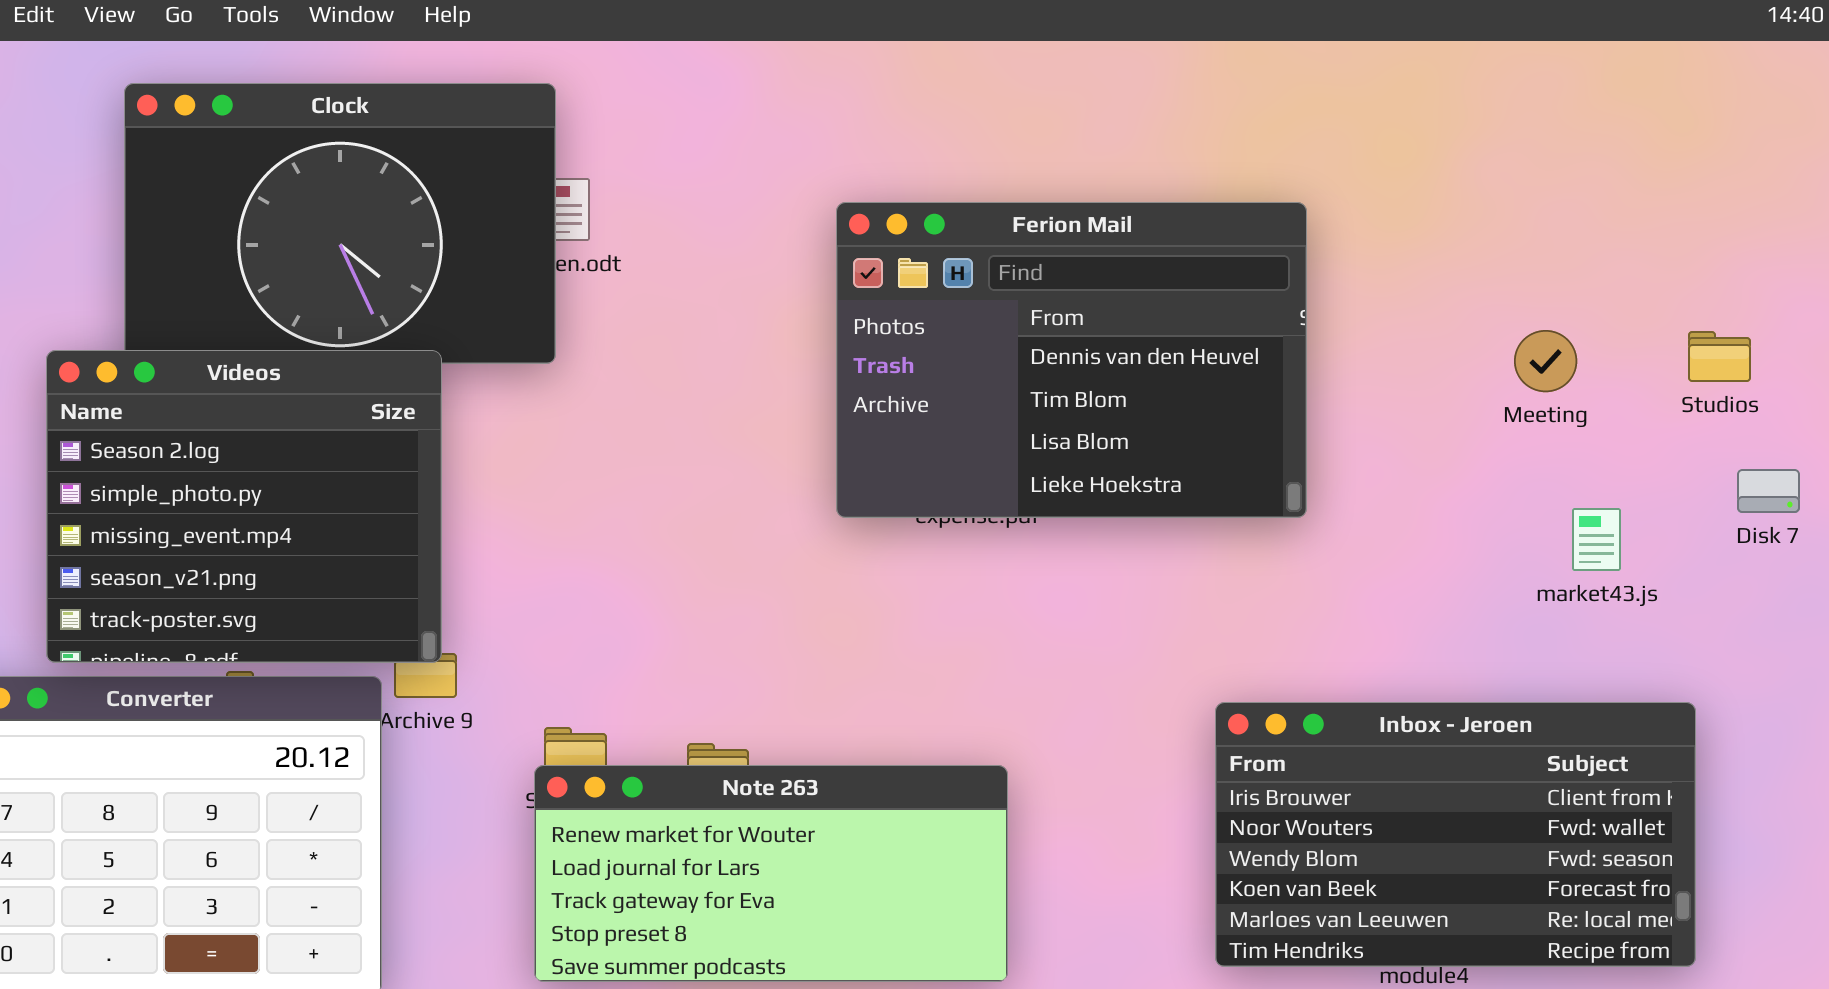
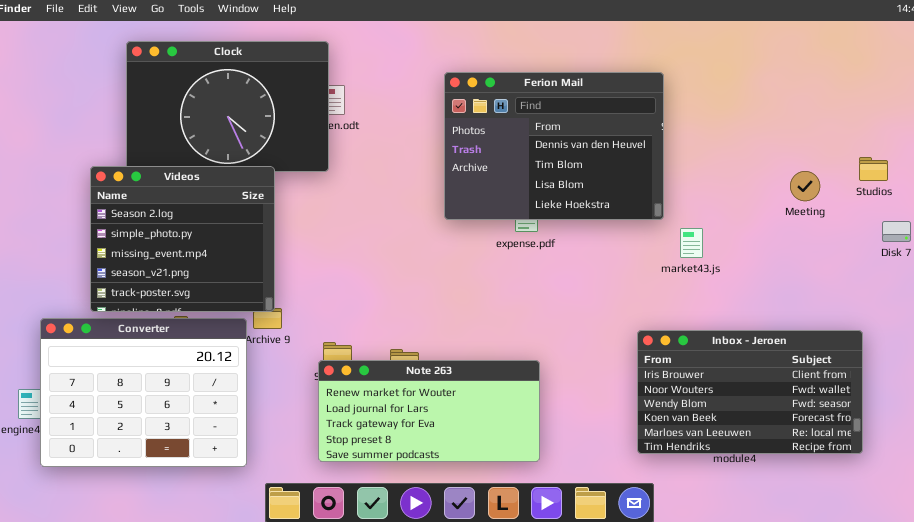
Ferion Mail: [836,202,1307,518] -> [444,72,664,220], moved
Meeting: [1514,330,1577,392] -> [790,171,820,201], moved
market43.js: [1572,508,1621,571] -> [680,228,703,258], moved

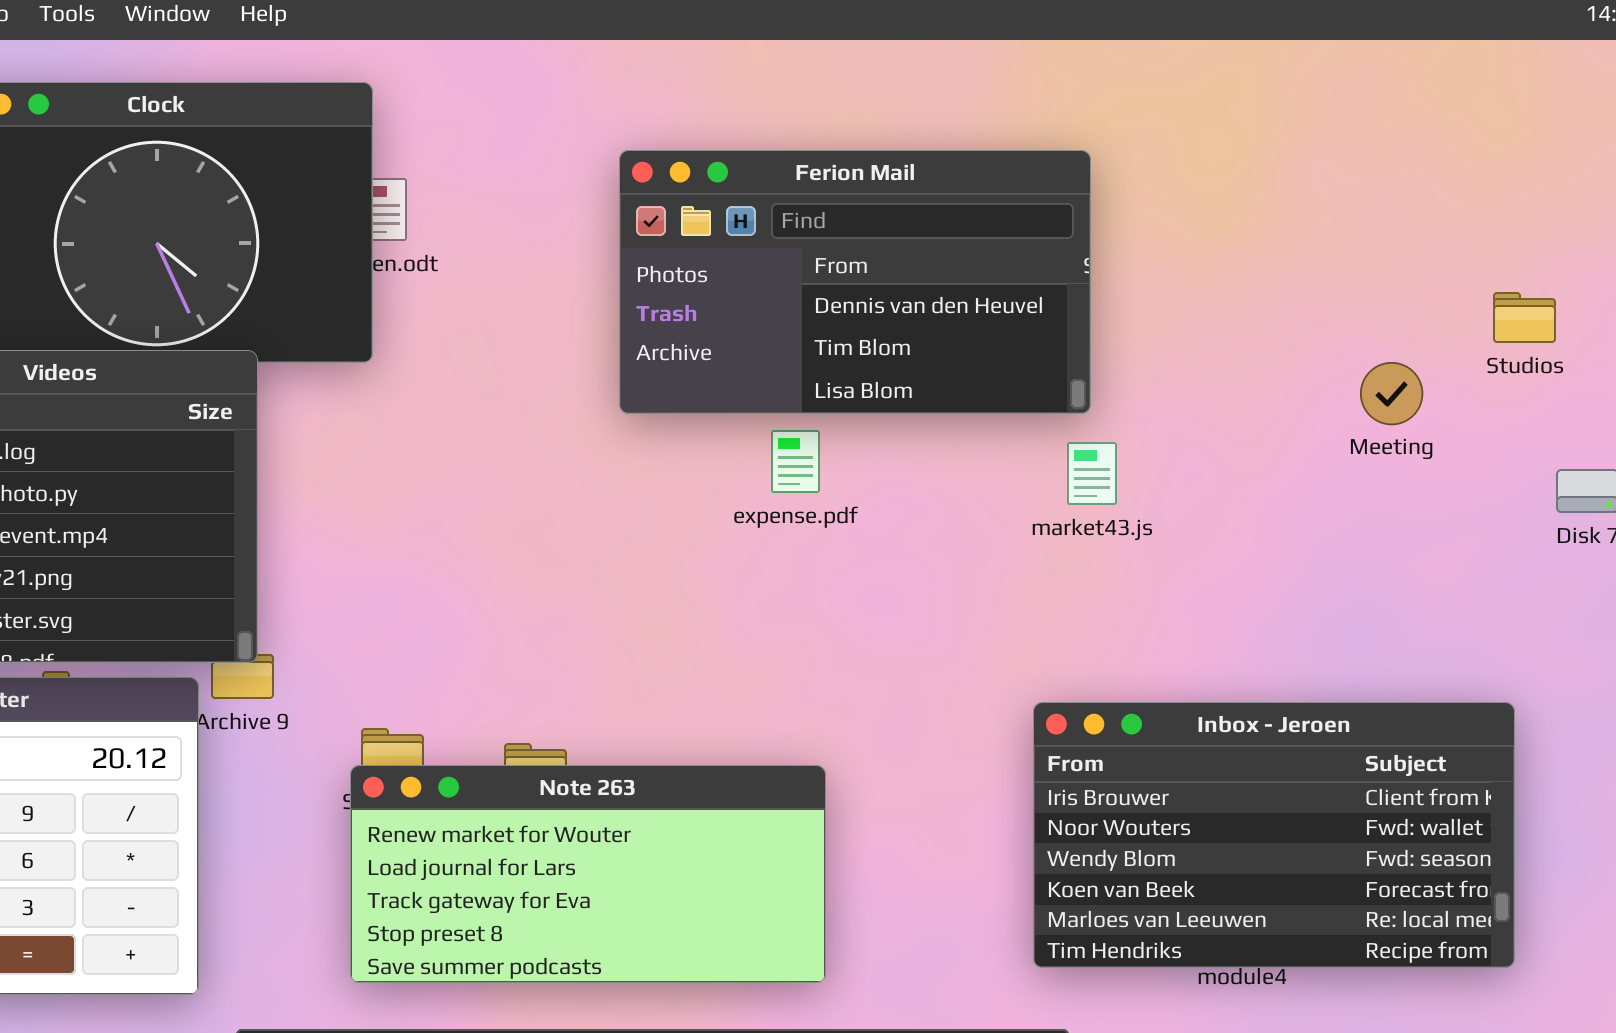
Ferion Mail: [444,72,664,220] -> [619,150,1091,414], resized
Studios: [859,157,888,181] -> [1493,292,1556,343], moved
market43.js: [680,228,703,258] -> [1067,442,1117,505], moved

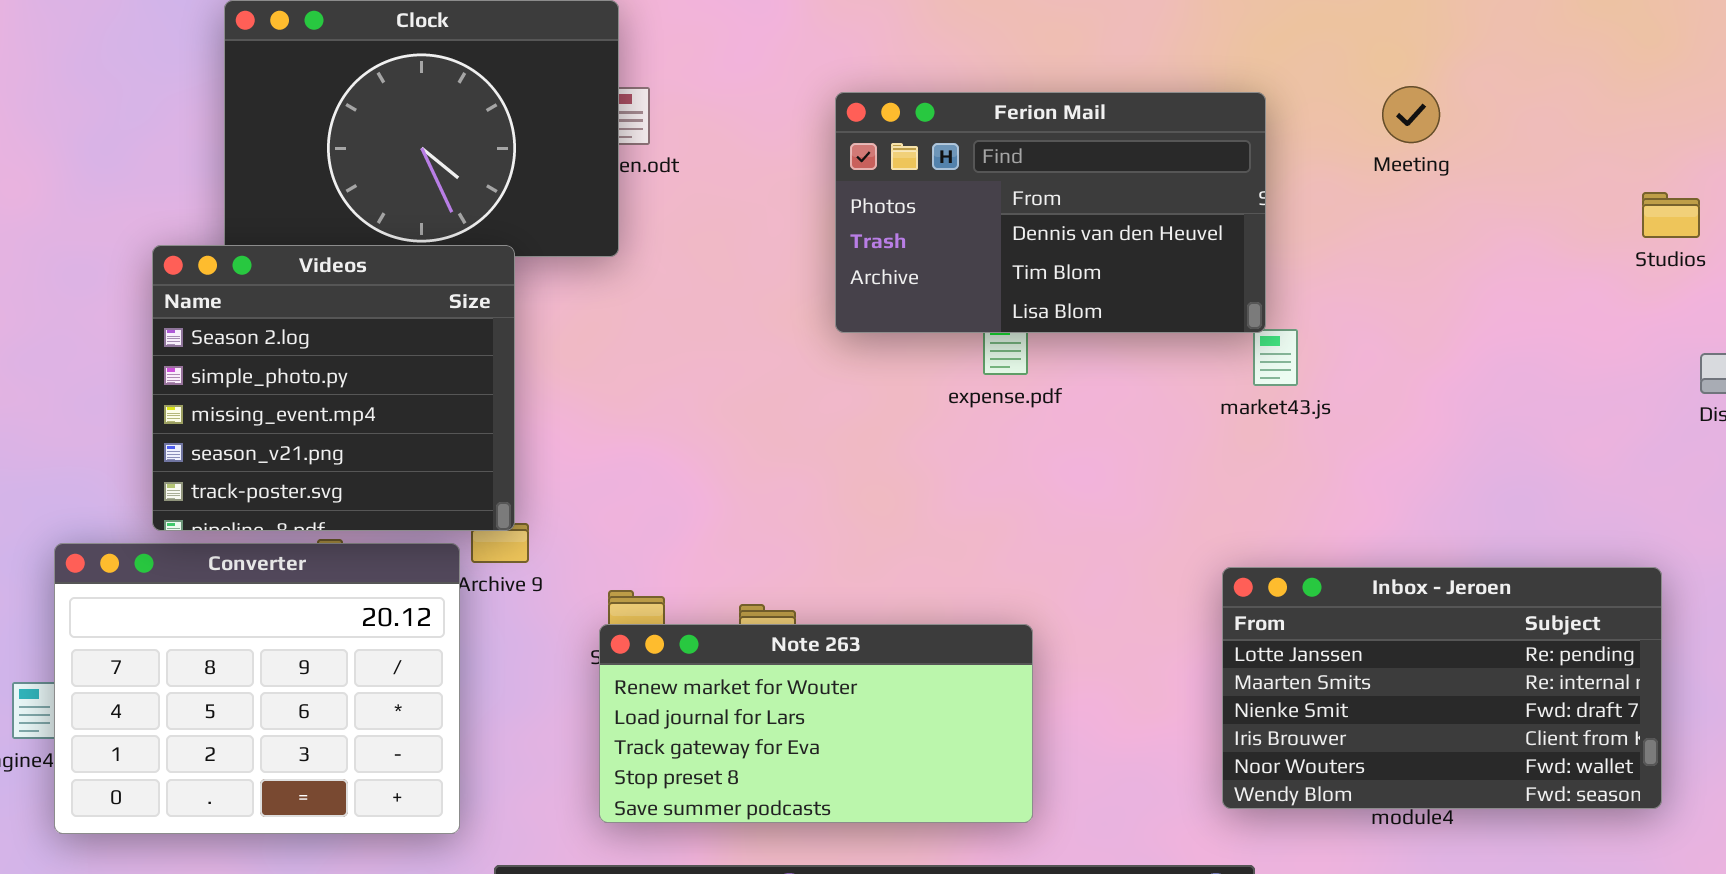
Ferion Mail: [619,150,1091,414] -> [835,92,1266,333], moved
Meeting: [1360,362,1423,425] -> [1382,86,1440,143], moved
Inbox - Jeroen: [1033,702,1515,968] -> [1222,567,1662,809], scrolled up 3 rows

